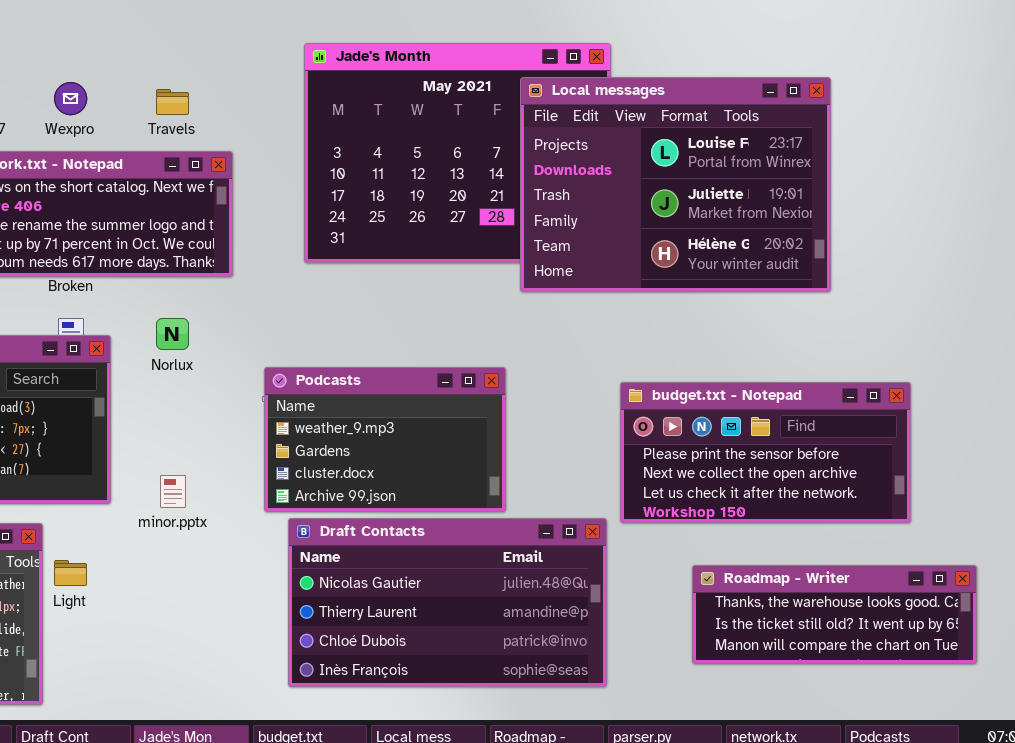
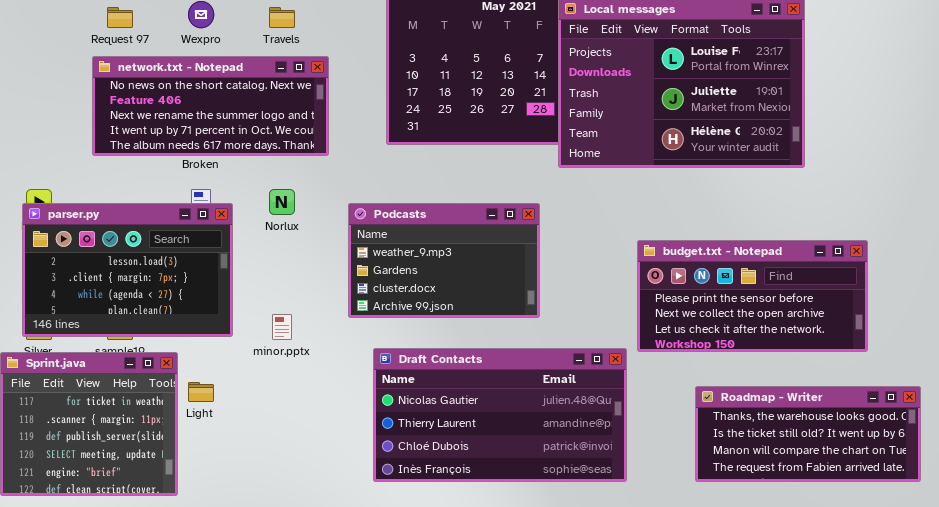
Podcasts: [264,367,506,512] -> [348,203,540,318], moved
Roadmap - Writer: [692,565,977,664] -> [695,386,921,482], resized

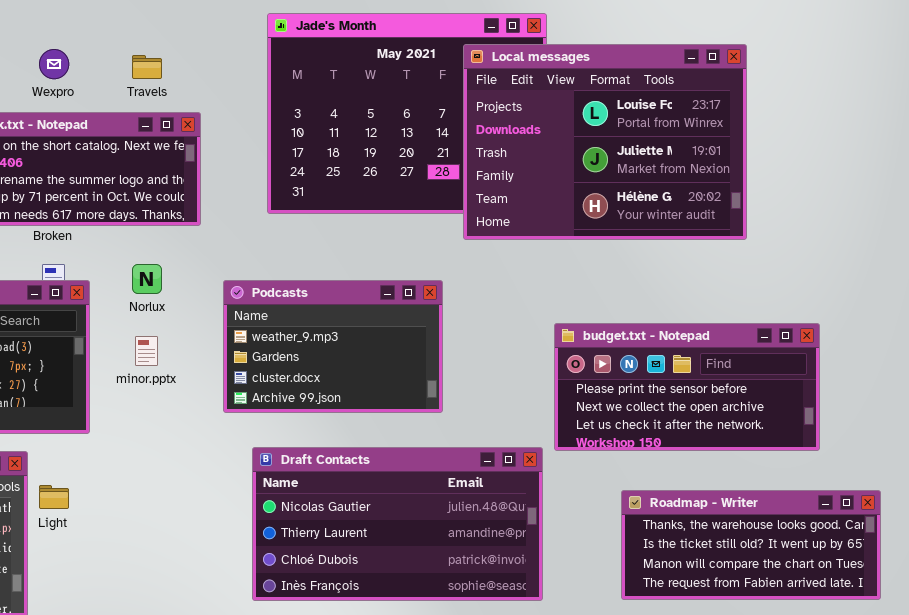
minor.pptx: [272,314,292,340] -> [135,336,158,366], moved

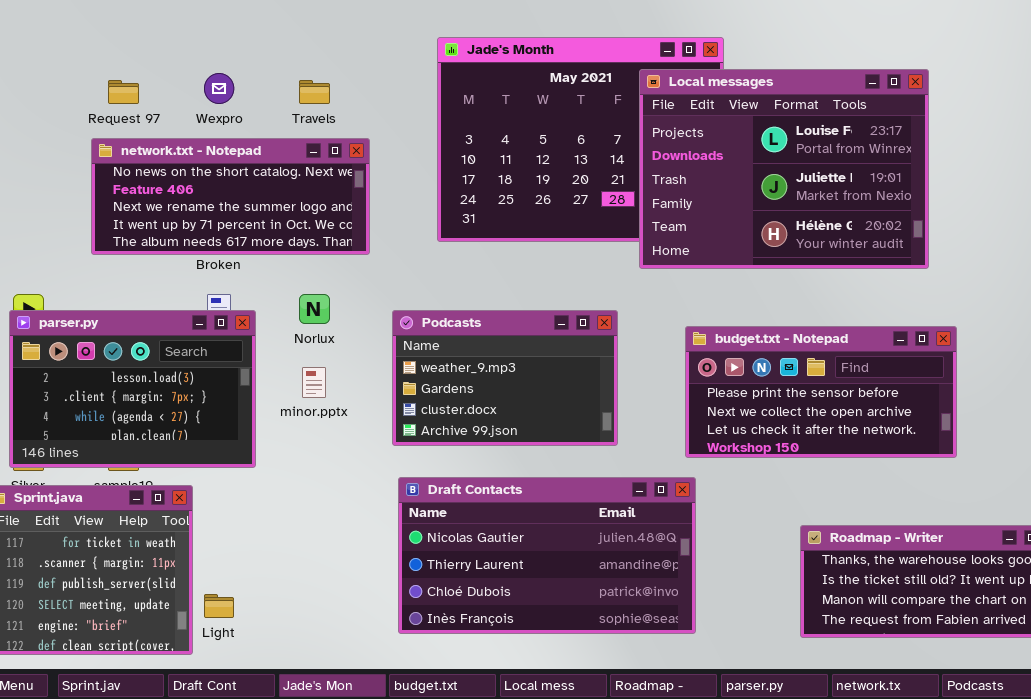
budget.txt - Notepad: [554,323,820,451] -> [685,326,957,458], moved
Draft Contacts: [252,447,543,601] -> [398,477,696,634], moved
Light: [39,485,69,509] -> [204,594,234,618], moved

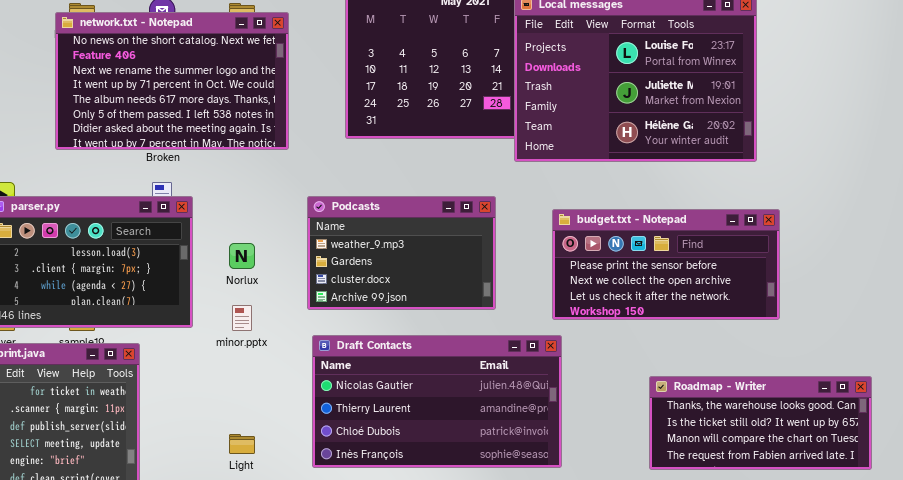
network.txt - Notepad: [91,138,370,255] -> [55,12,289,150], resized
Norlux: [299,294,330,324] -> [229,243,255,269], moved
minor.pptx: [302,367,326,398] -> [232,305,252,331], moved
Light: [204,594,234,618] -> [229,434,255,454], moved

